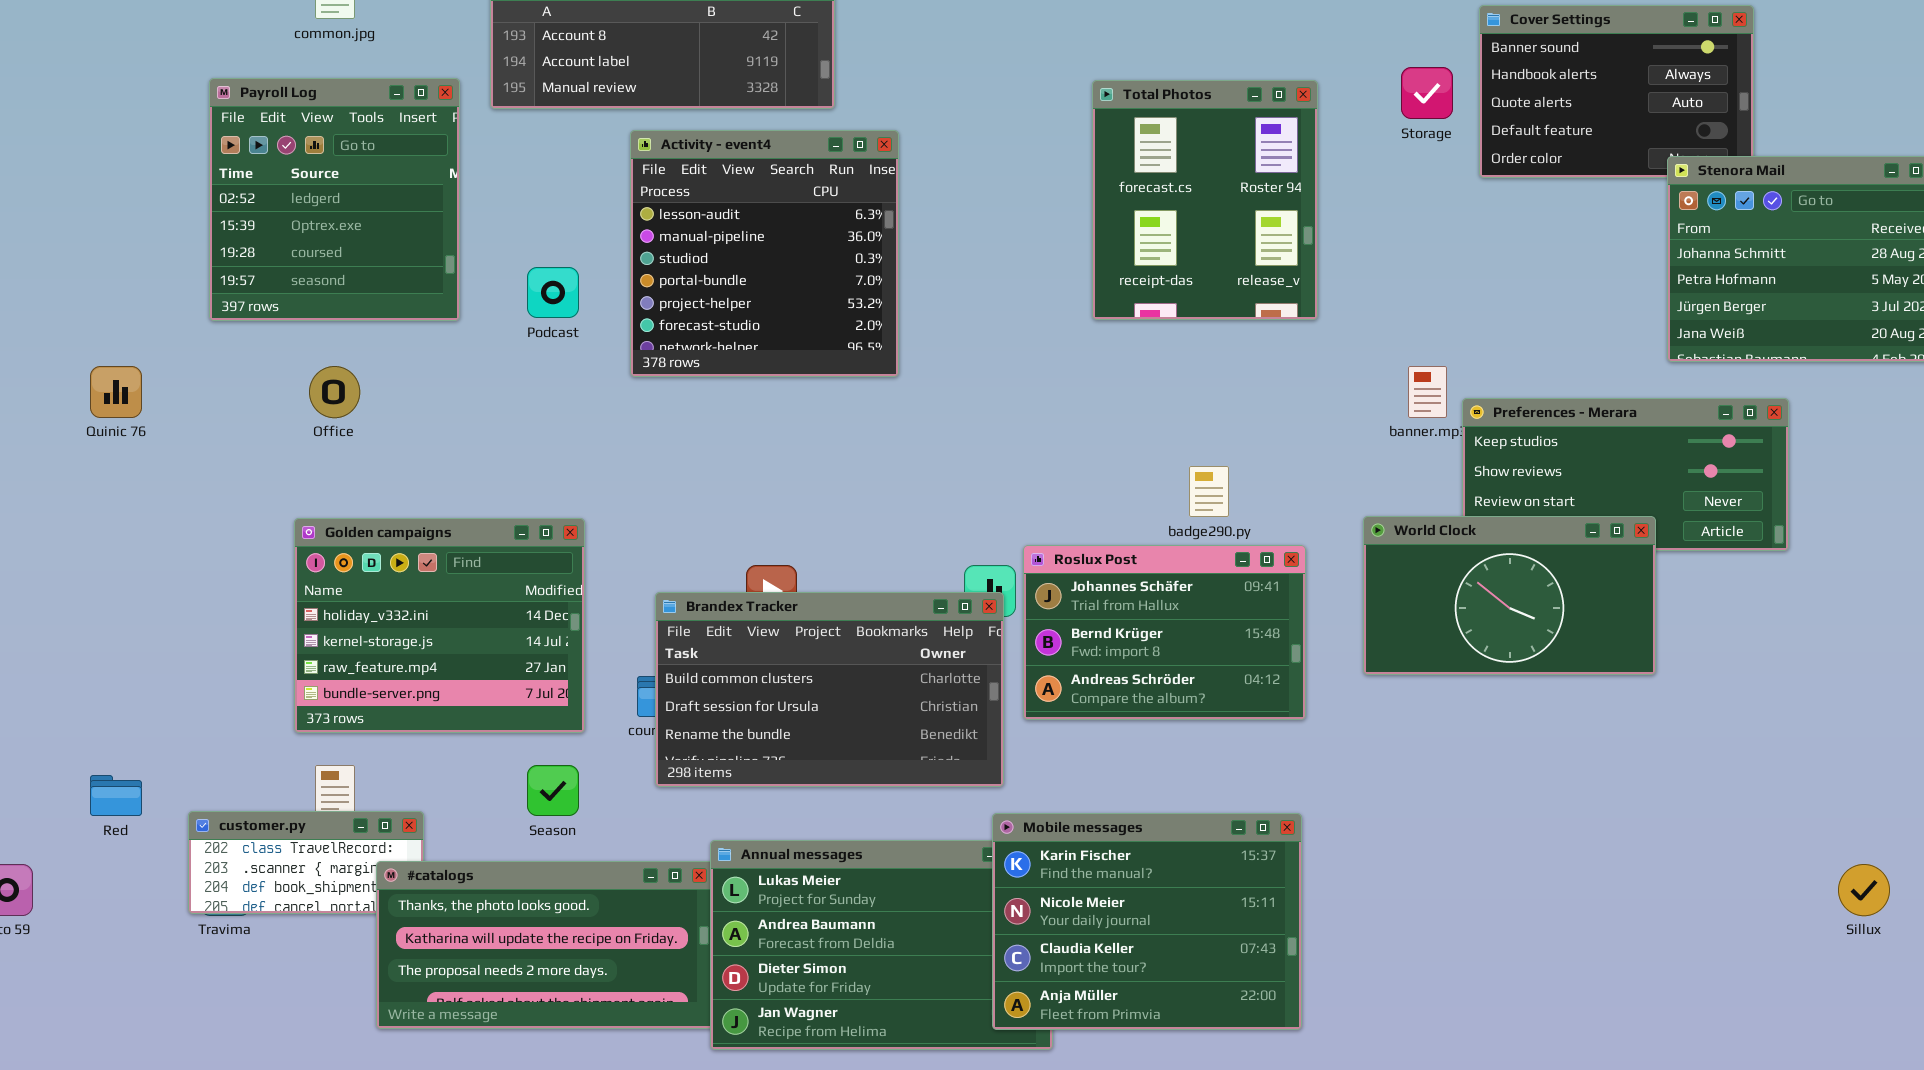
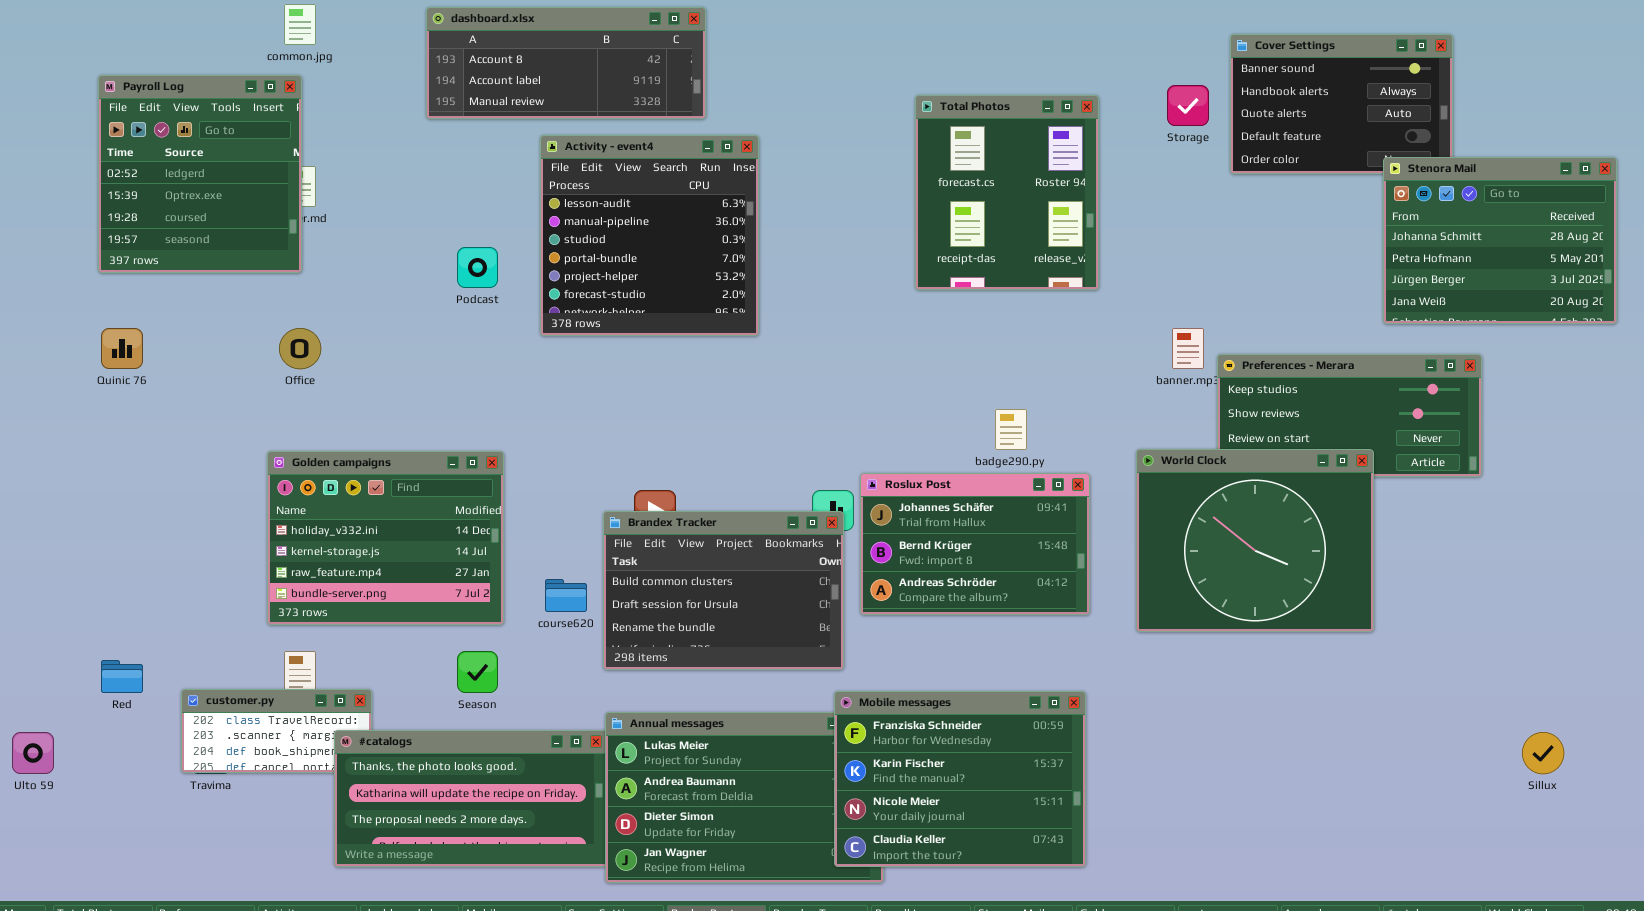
Payroll Log: [209,78,460,321] -> [98,75,302,273], moved
World Clock: [1363,516,1656,675] -> [1136,449,1374,632], resized
Brandex Tracker: [655,592,1004,787] -> [603,511,844,670], resized
Mobile messages: [992,813,1302,1030] -> [834,691,1086,867], scrolled up 1 row

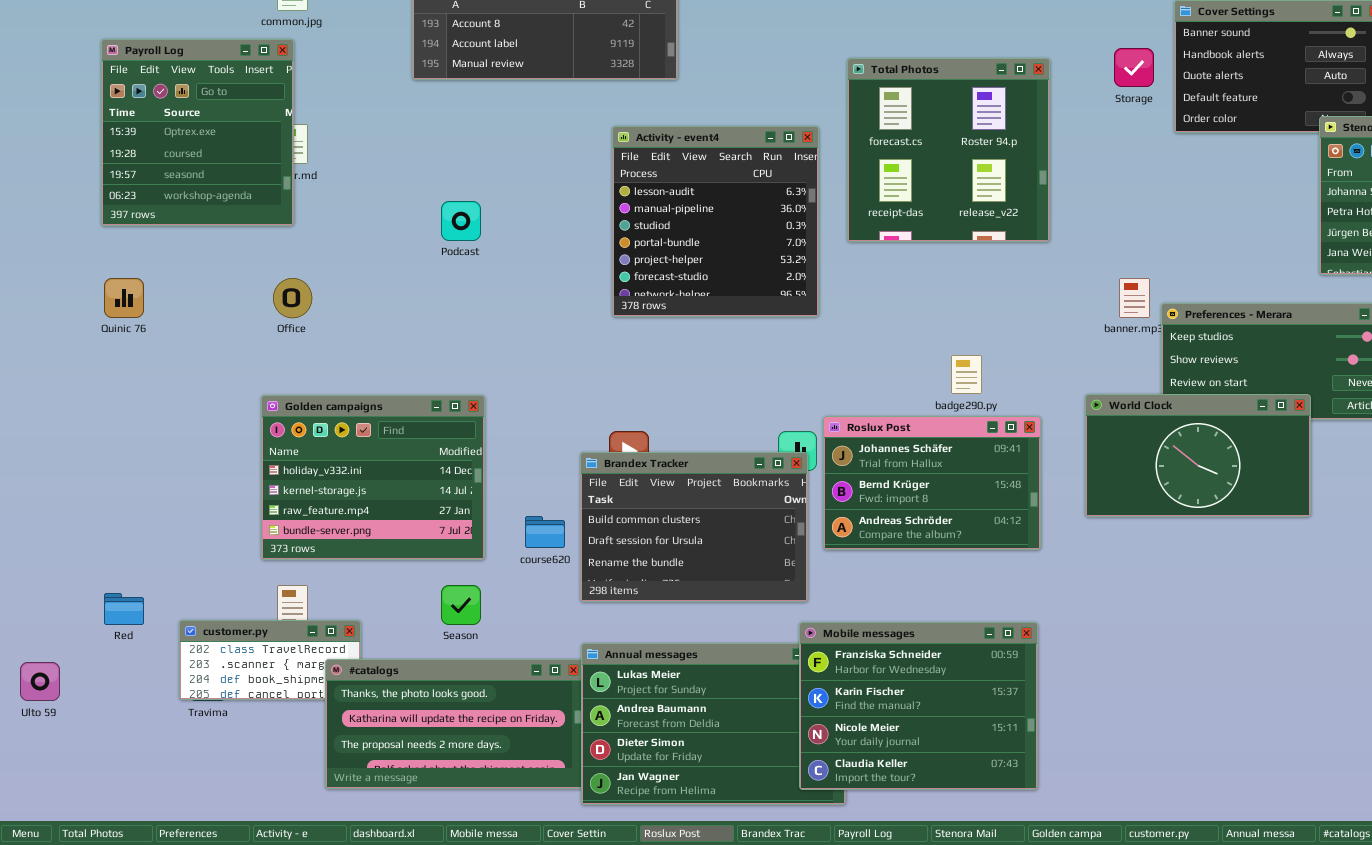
Payroll Log: [98,75,302,273] -> [101,39,294,226], scrolled down 1 row
Total Photos: [915,95,1099,290] -> [847,58,1050,242], resized
Activity - event4: [540,135,759,336] -> [612,126,819,317], moved
World Clock: [1136,449,1374,632] -> [1085,394,1311,517], resized

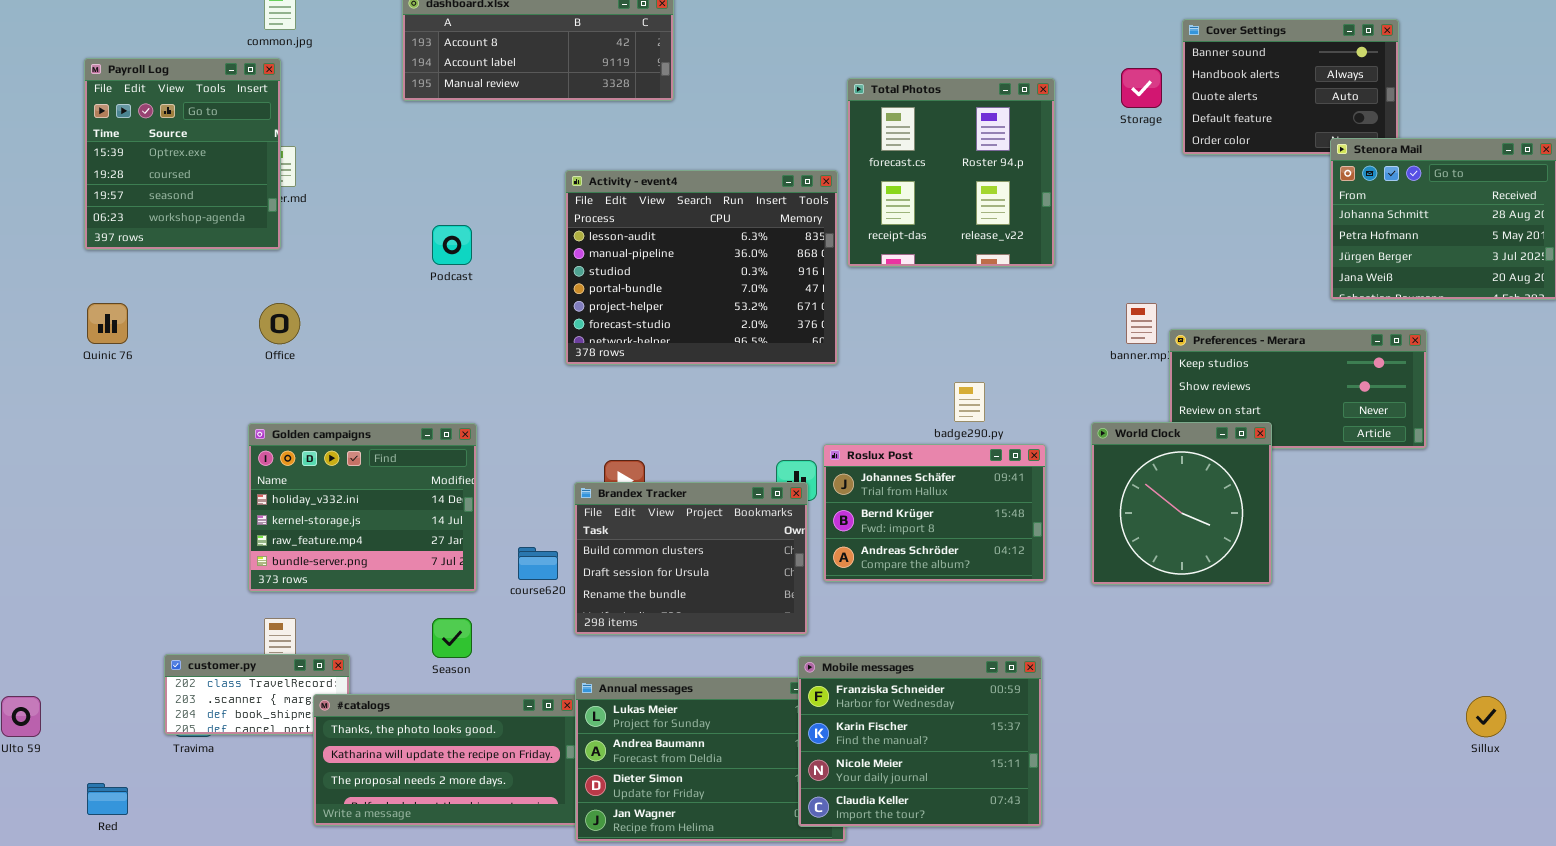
Activity - event4: [612,126,819,317] -> [565,170,838,365], moved, resized
World Clock: [1085,394,1311,517] -> [1091,422,1272,585], resized
Red: [104,593,144,625] -> [87,783,128,815], moved

